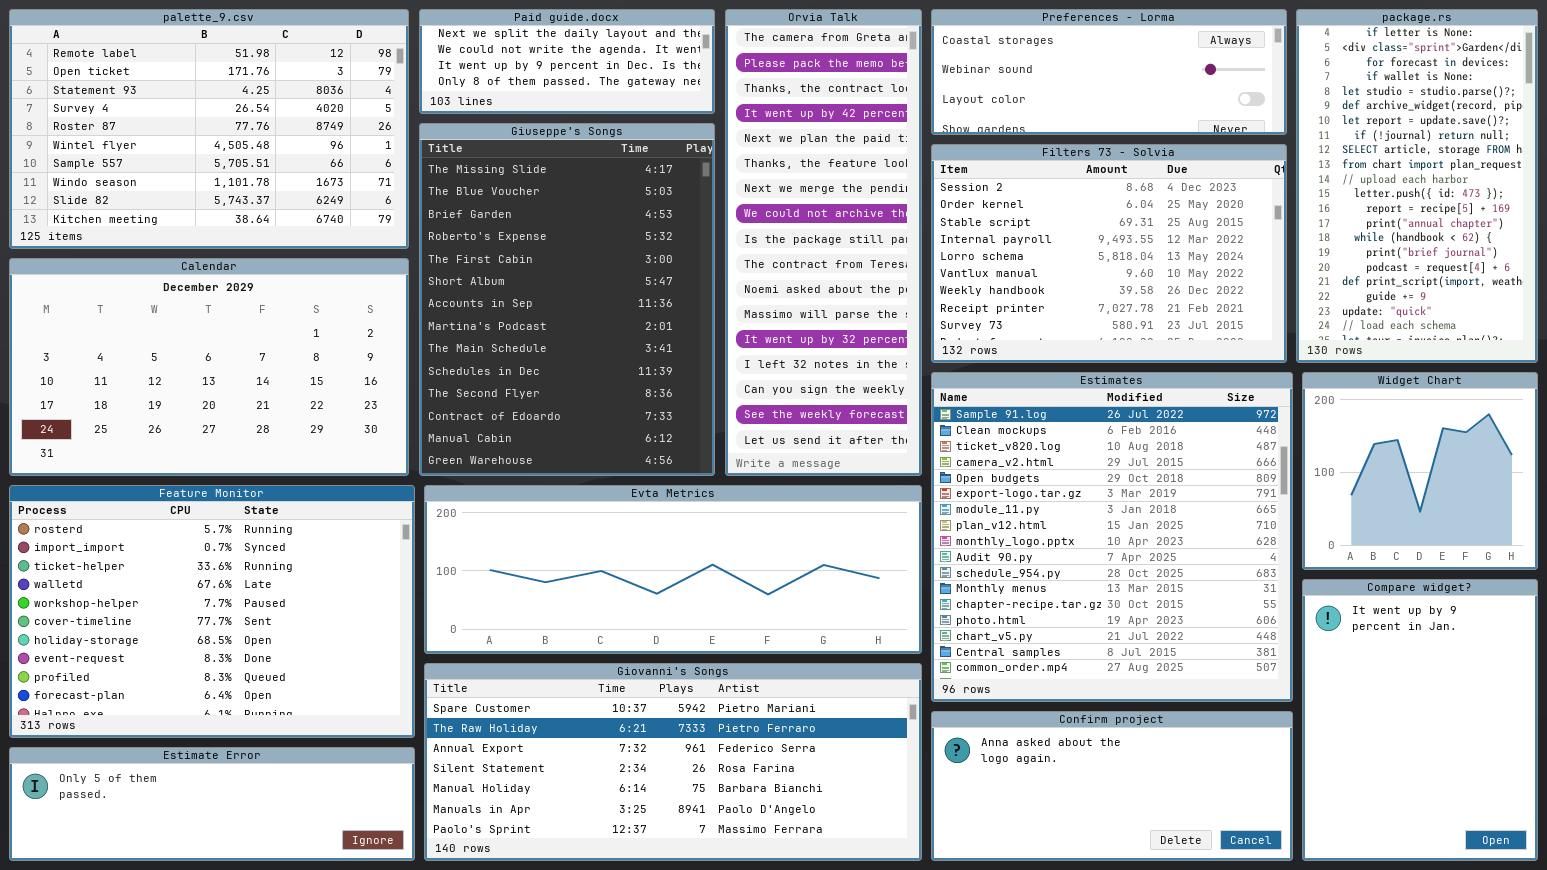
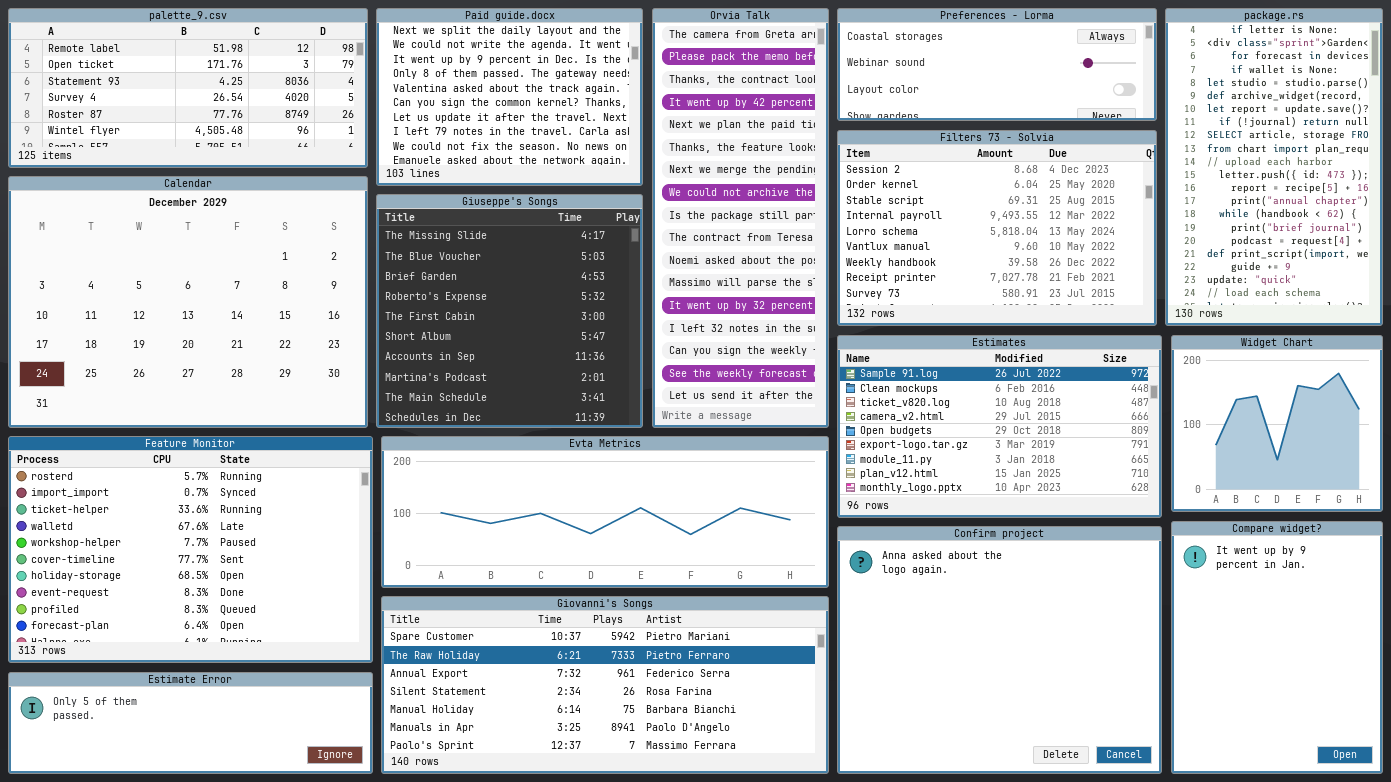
palette_9.csv: [9,9,409,249] -> [8,8,368,168], resized
Paid guide.docx: [419,9,715,114] -> [376,8,643,186], resized
Giuseppe's Songs: [419,123,715,476] -> [376,194,643,428], resized
Calendar: [9,258,409,476] -> [8,176,368,428], resized
Estimates: [931,372,1293,702] -> [837,335,1162,518], resized
Confirm project: [931,711,1293,861] -> [837,526,1162,774], resized

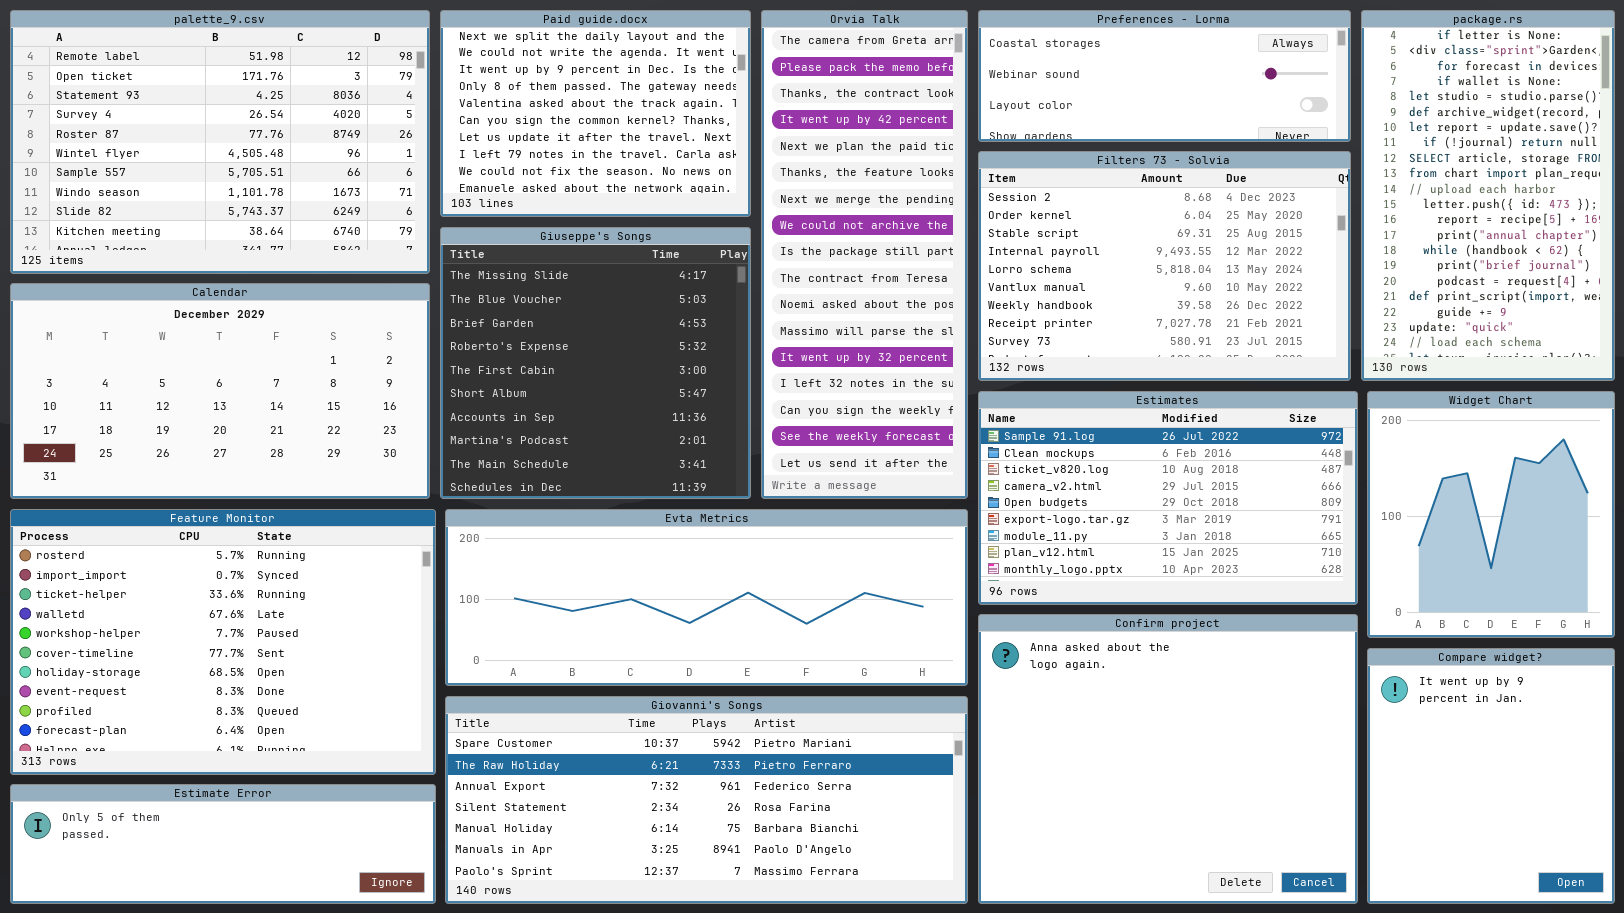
palette_9.csv: [8,8,368,168] -> [10,10,430,274], resized
Calendar: [8,176,368,428] -> [10,283,430,499], resized
Widget Chart: [1171,335,1383,512] -> [1367,391,1615,638], resized
Compare widget?: [1171,521,1383,774] -> [1367,648,1615,904], resized

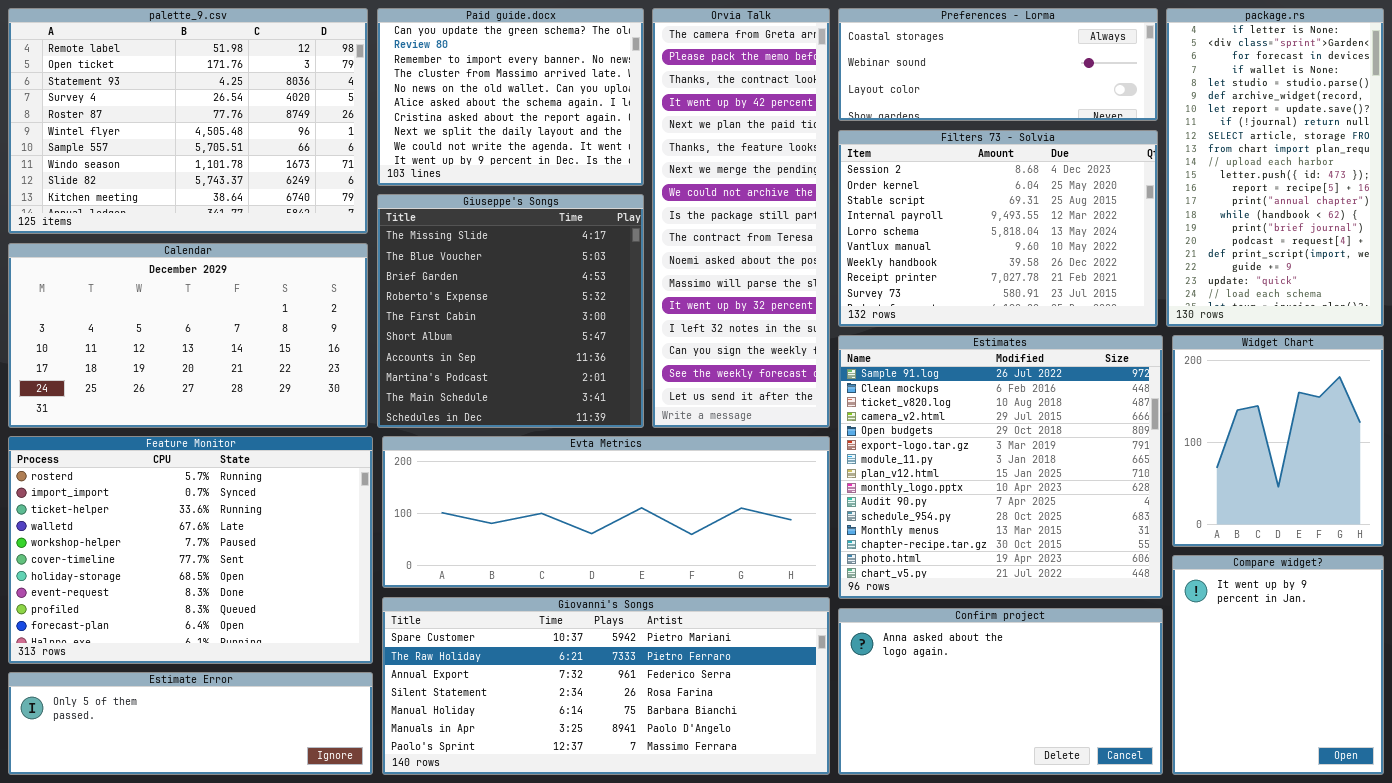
Paid guide.docx: [440,10,751,217] -> [377,8,644,186], scrolled up 7 rows
Estimates: [978,391,1358,605] -> [838,335,1163,599], resized
Confirm project: [978,614,1358,904] -> [838,608,1163,775], resized

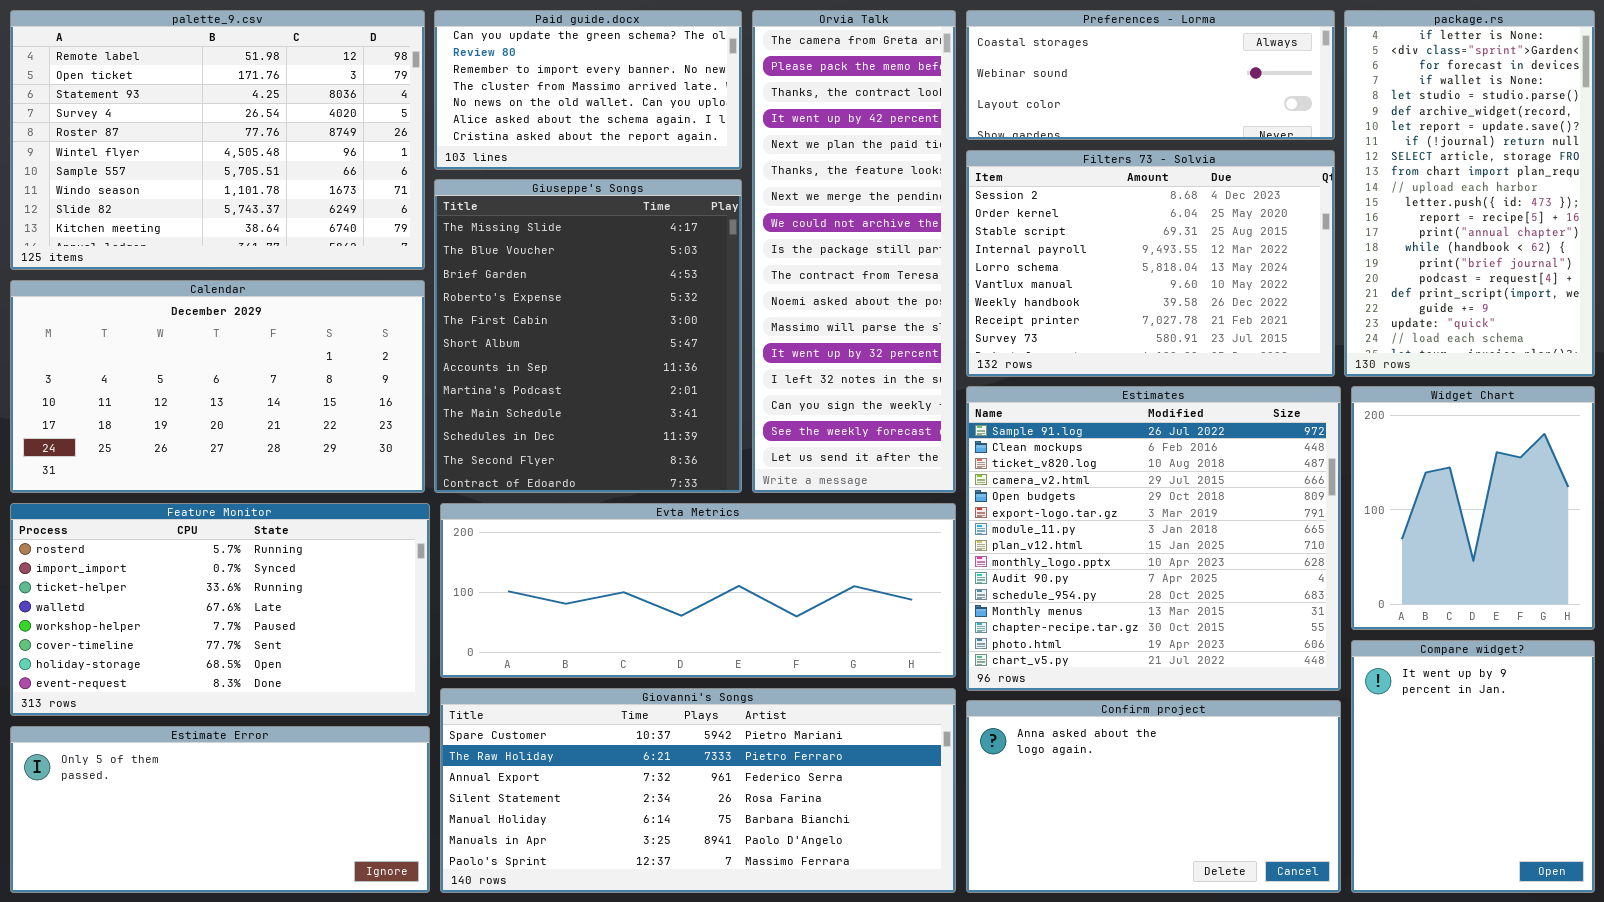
Paid guide.docx: [377,8,644,186] -> [434,10,742,170], resized
Giuseppe's Songs: [377,194,644,428] -> [434,179,742,493], resized
Feature Monitor: [8,436,373,664] -> [10,503,430,716], resized
Estimate Error: [8,672,373,775] -> [10,726,430,893], resized

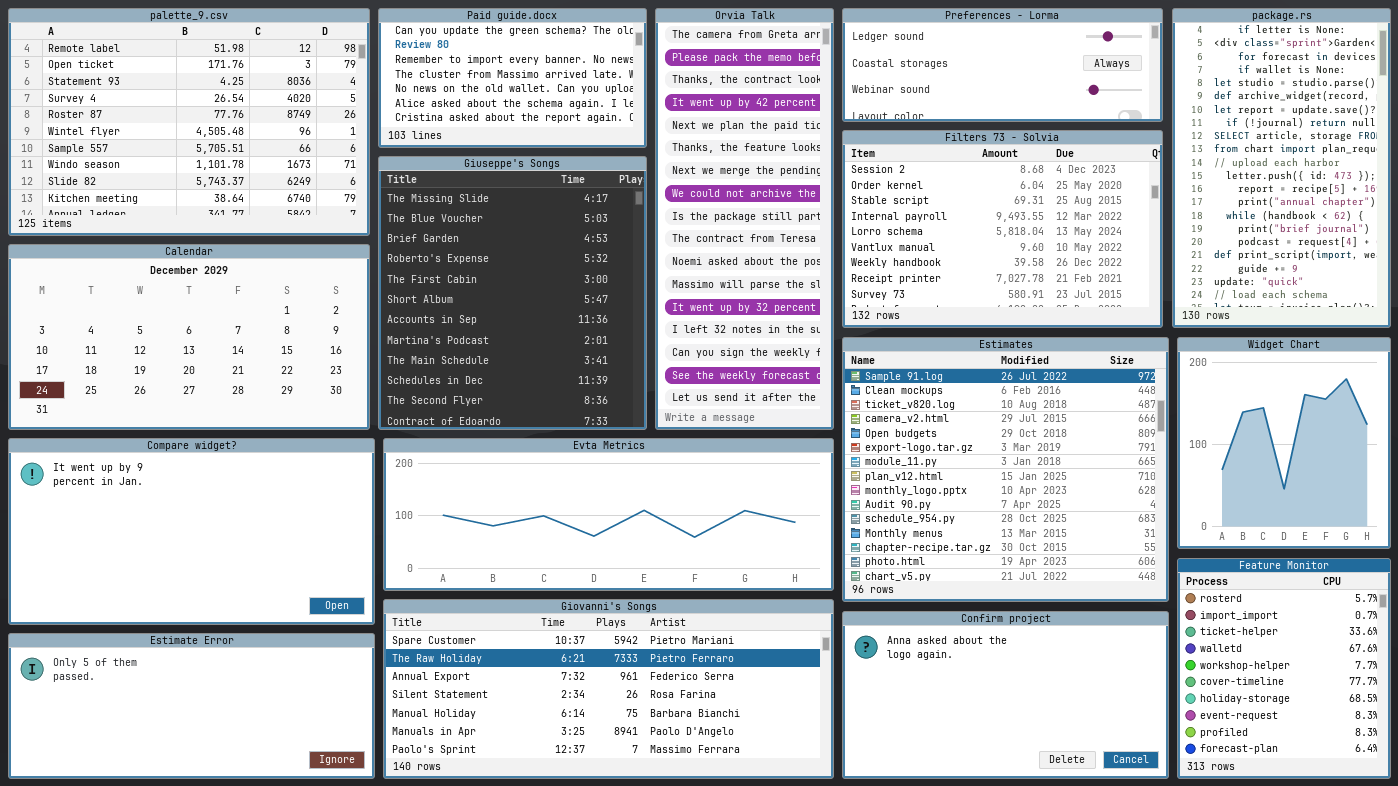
Preferences - Lorma: [966,10,1335,140] -> [842,8,1163,122], scrolled up 1 row
Feature Monitor: [10,503,430,716] -> [1177,558,1391,779], moved, resized
Compare widget?: [1351,640,1595,893] -> [8,438,375,625], moved, resized

